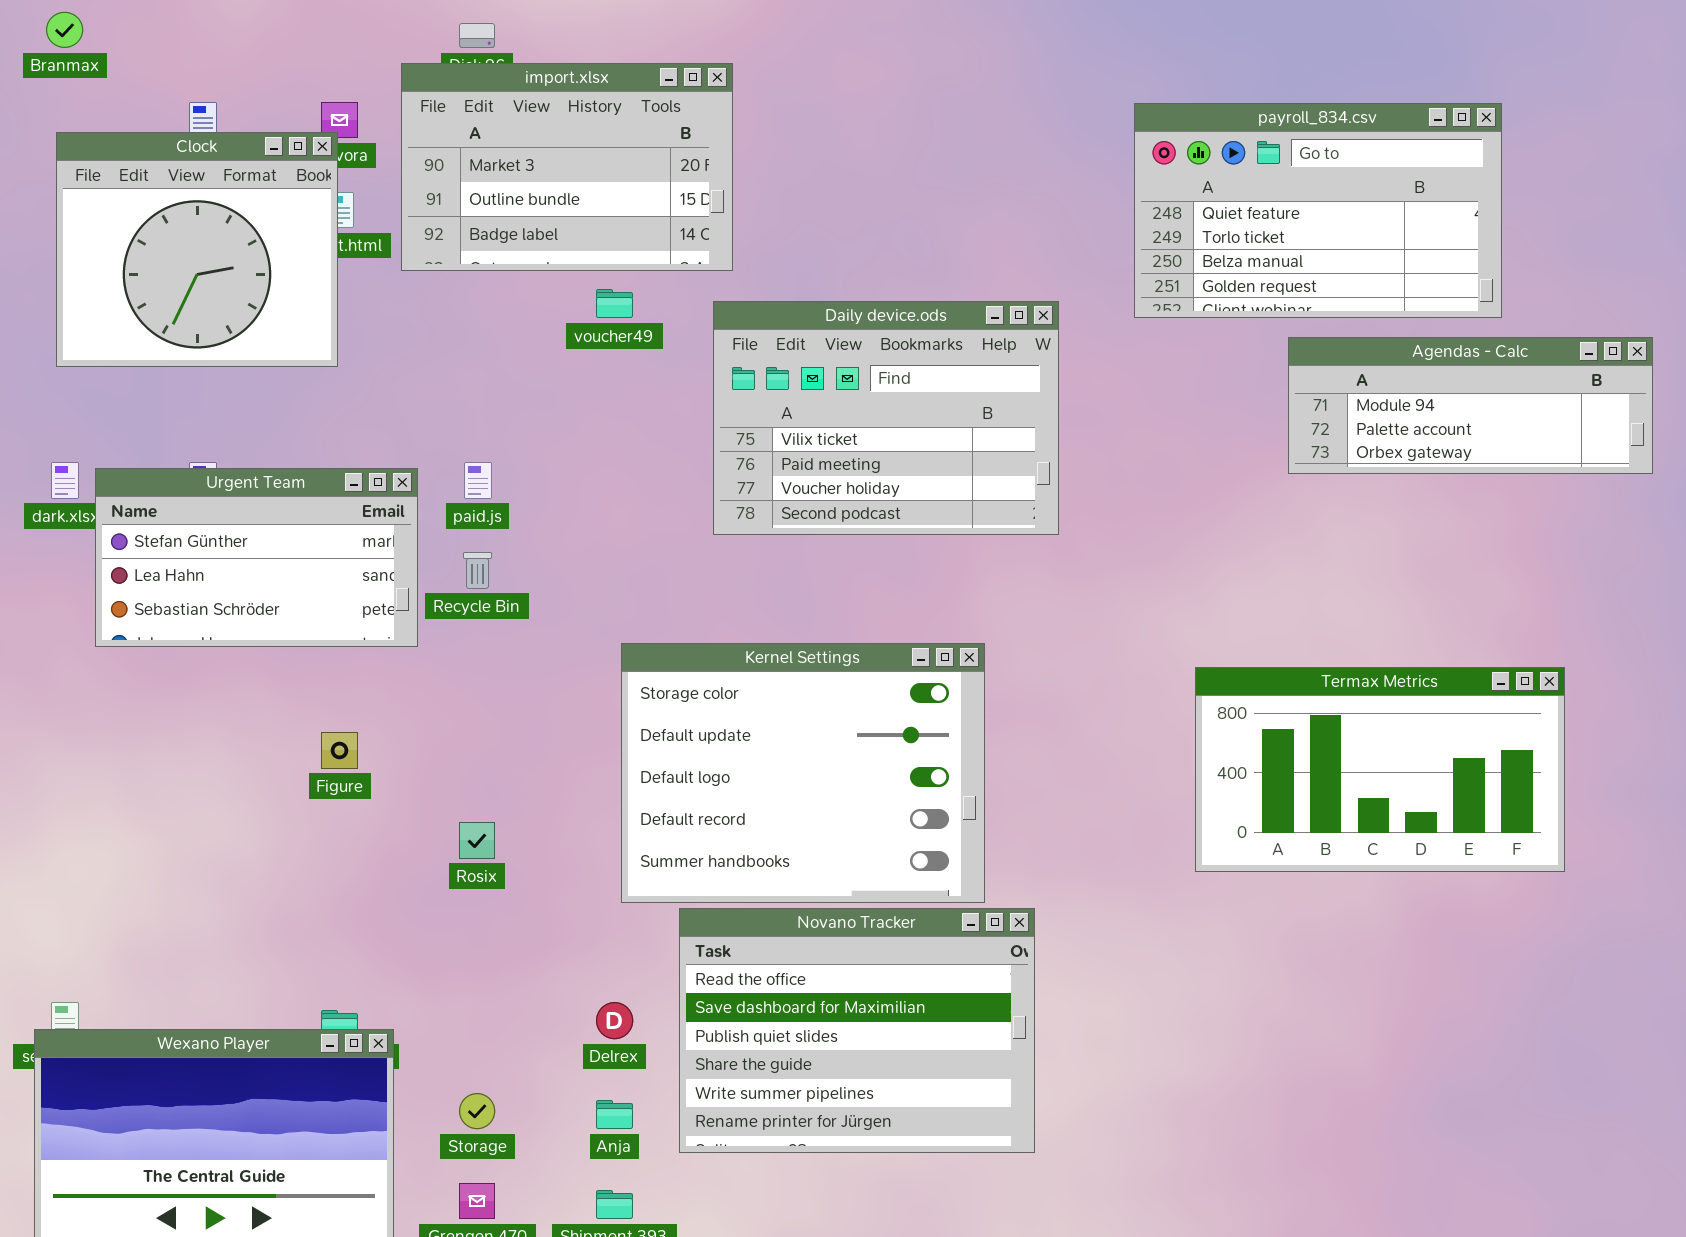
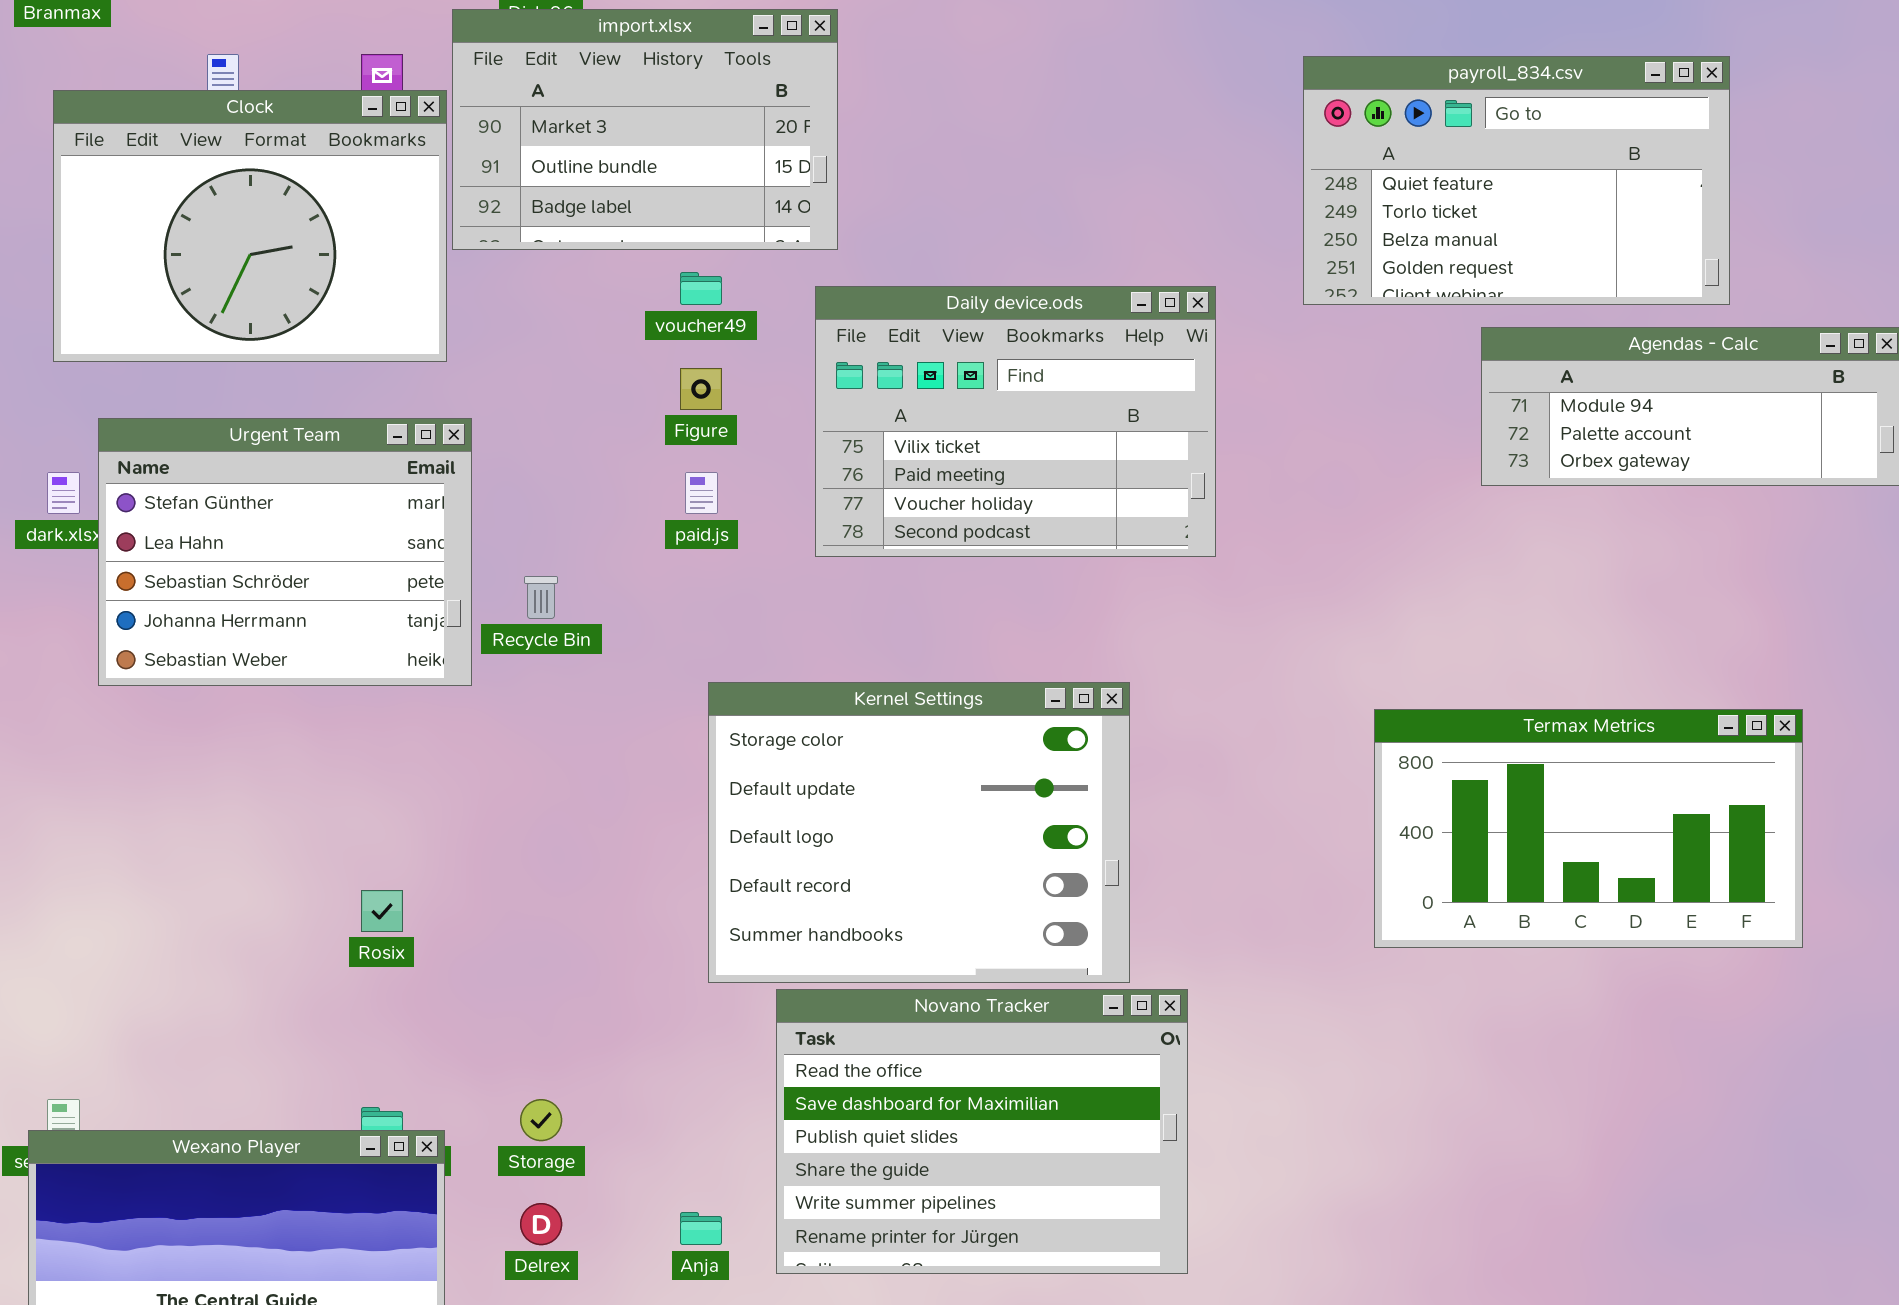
Clock: [56,132,338,367] -> [53,90,447,362], resized
paid.js: [464,462,492,499] -> [685,472,718,514], moved
Urgent Team: [95,468,418,647] -> [98,418,472,686], resized
Figure: [321,732,358,769] -> [680,368,722,410], moved
Rosix: [459,822,495,859] -> [361,890,403,932], moved
Delrex: [596,1002,633,1039] -> [520,1203,562,1245], moved
Storage: [459,1093,495,1129] -> [520,1099,562,1141], moved

